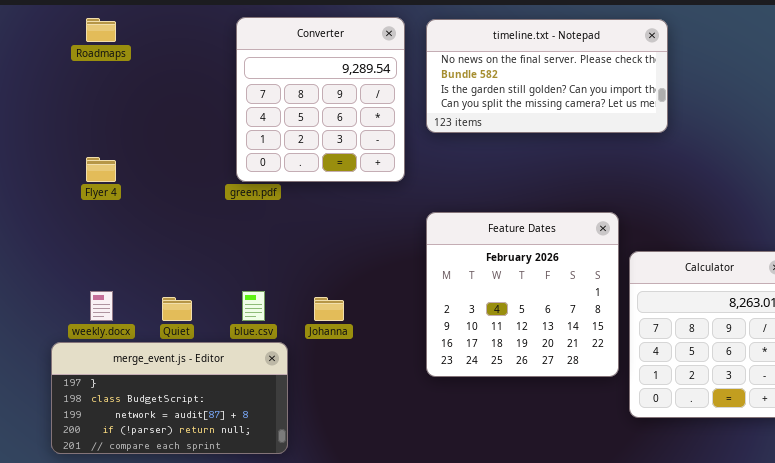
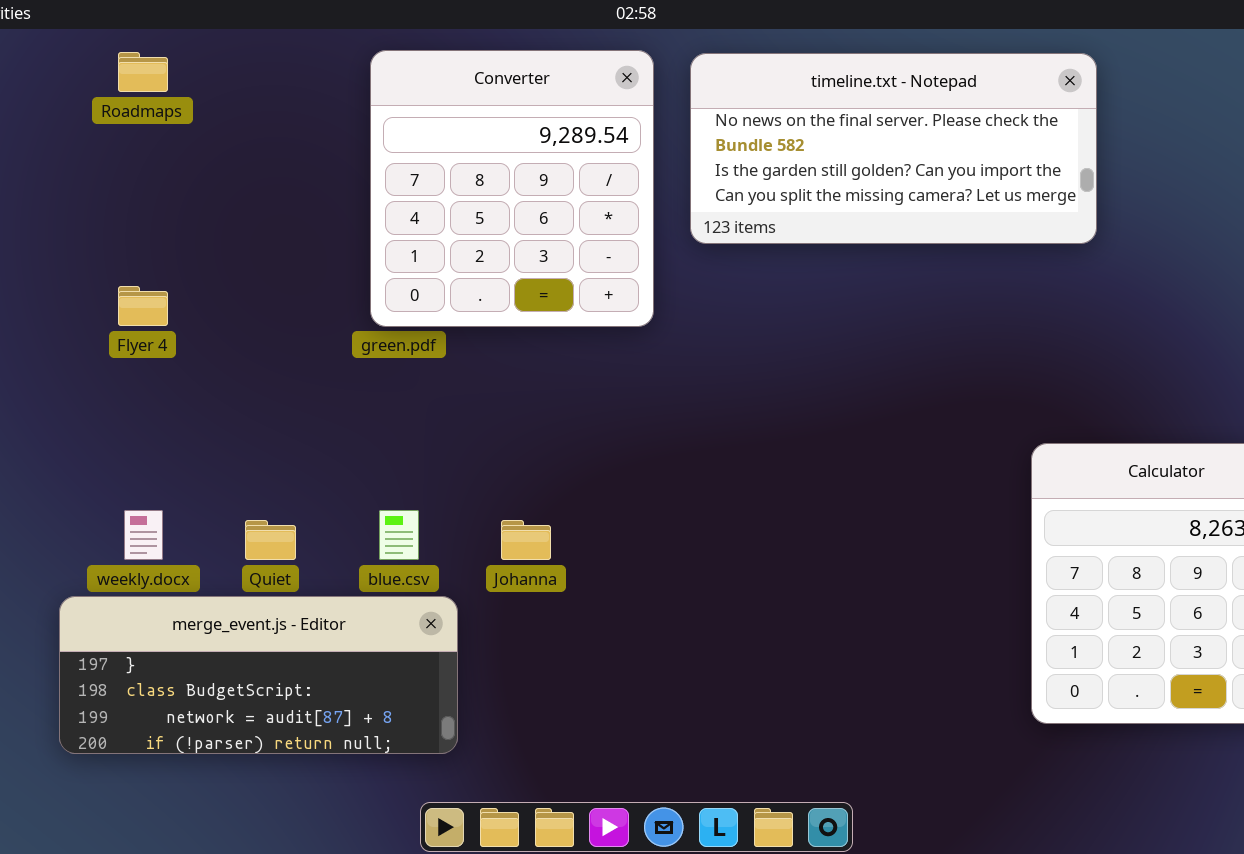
Feature Dates: [426,212,619,377] -> none, closed
merge_event.js - Editor: [51,342,288,454] -> [59,596,458,754], resized

